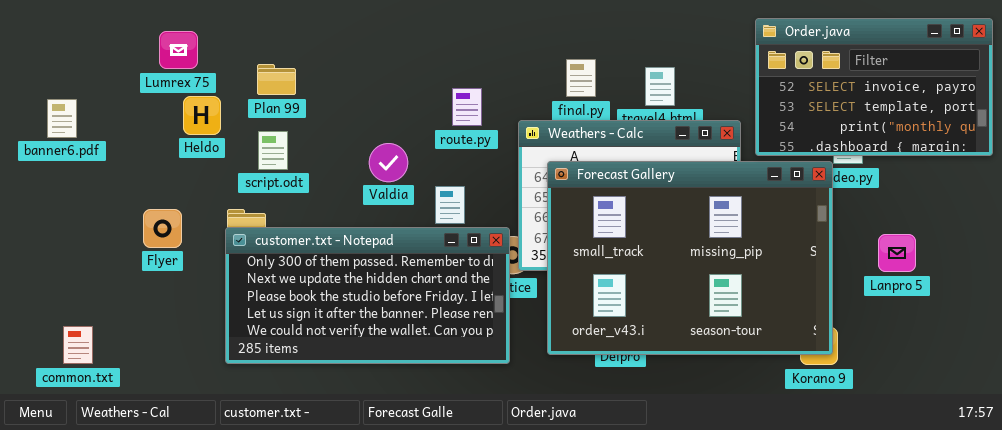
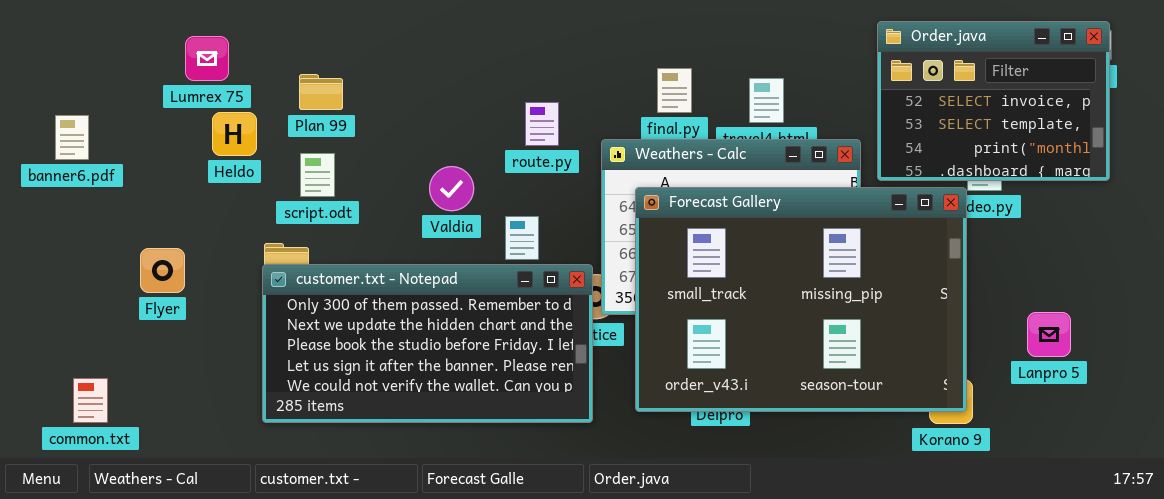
Order.java: [755,18,993,156] -> [877,21,1110,181], resized
Flyer: [143,209,182,248] -> [140,248,185,293], moved
Lanpro 5: [878,234,916,272] -> [1027,312,1071,357], moved

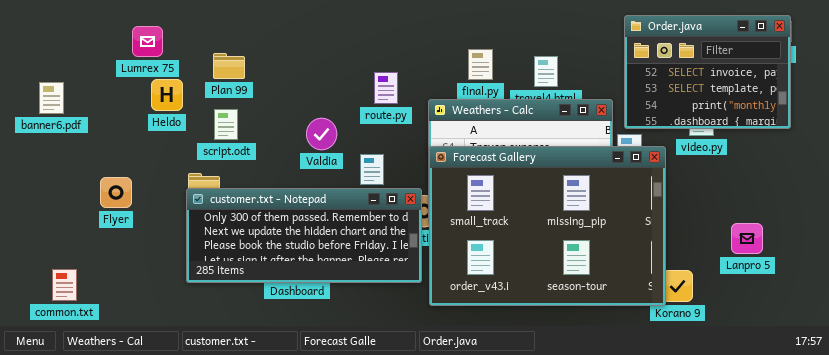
Forecast Gallery: [635,187,967,412] -> [429,146,666,306], moved
customer.txt - Notepad: [262,264,593,423] -> [186,188,422,283], resized

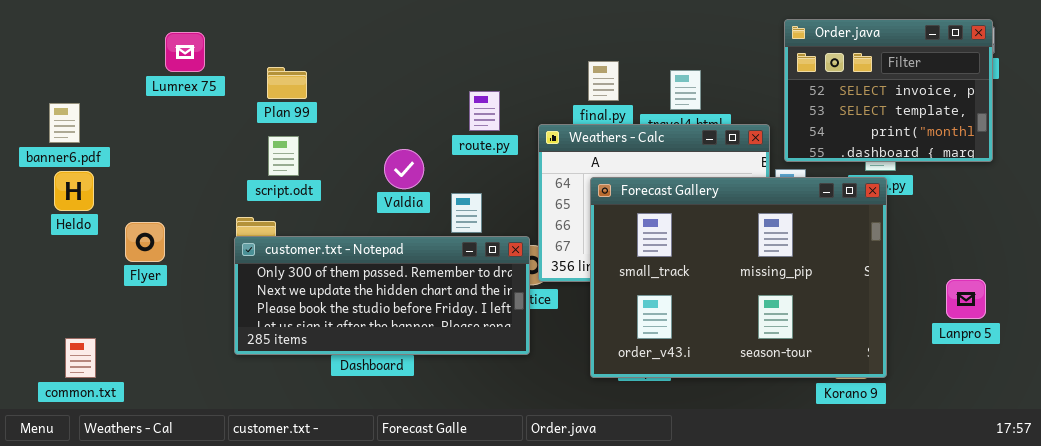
Heldo: [151,79,183,111] -> [54,171,94,211], moved
Forecast Gallery: [429,146,666,306] -> [590,177,887,378], moved
Lanpro 5: [731,223,763,254] -> [946,279,986,319], moved

